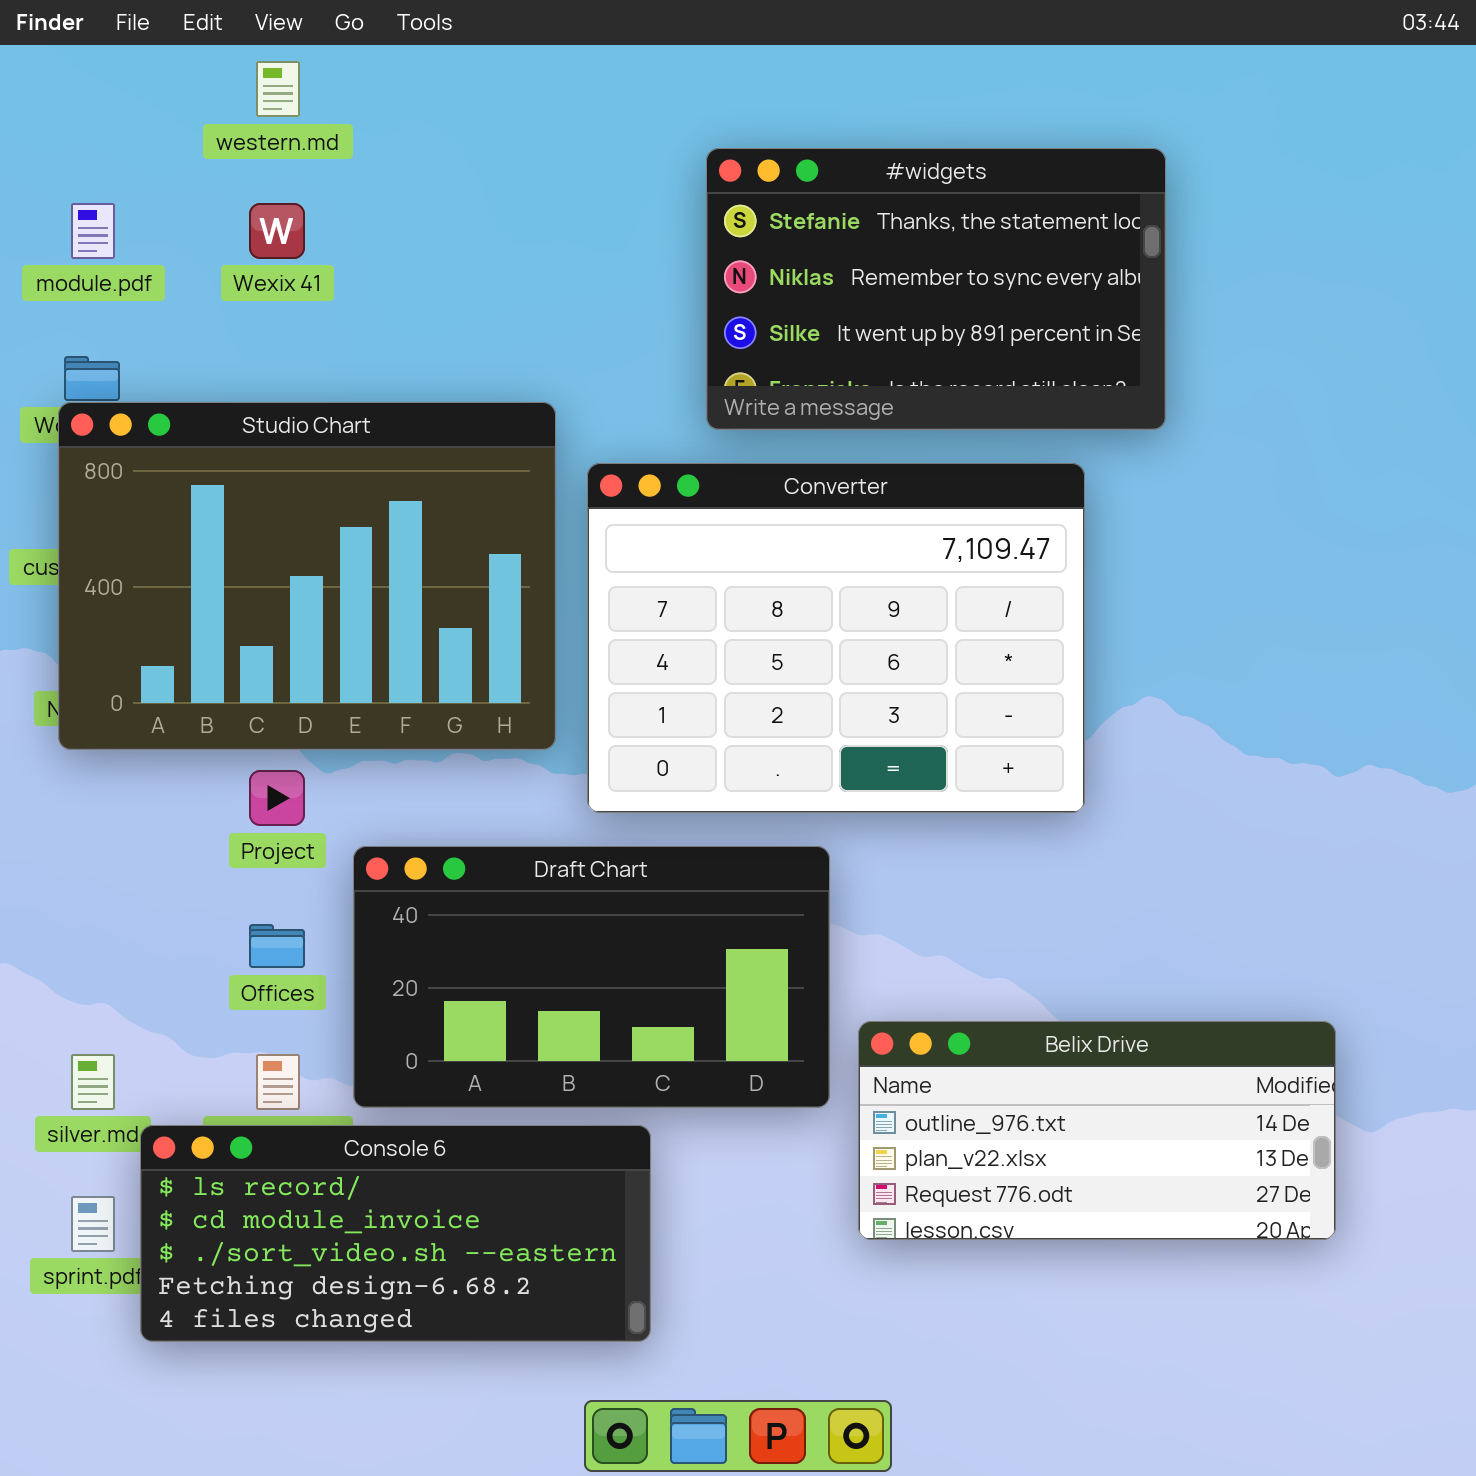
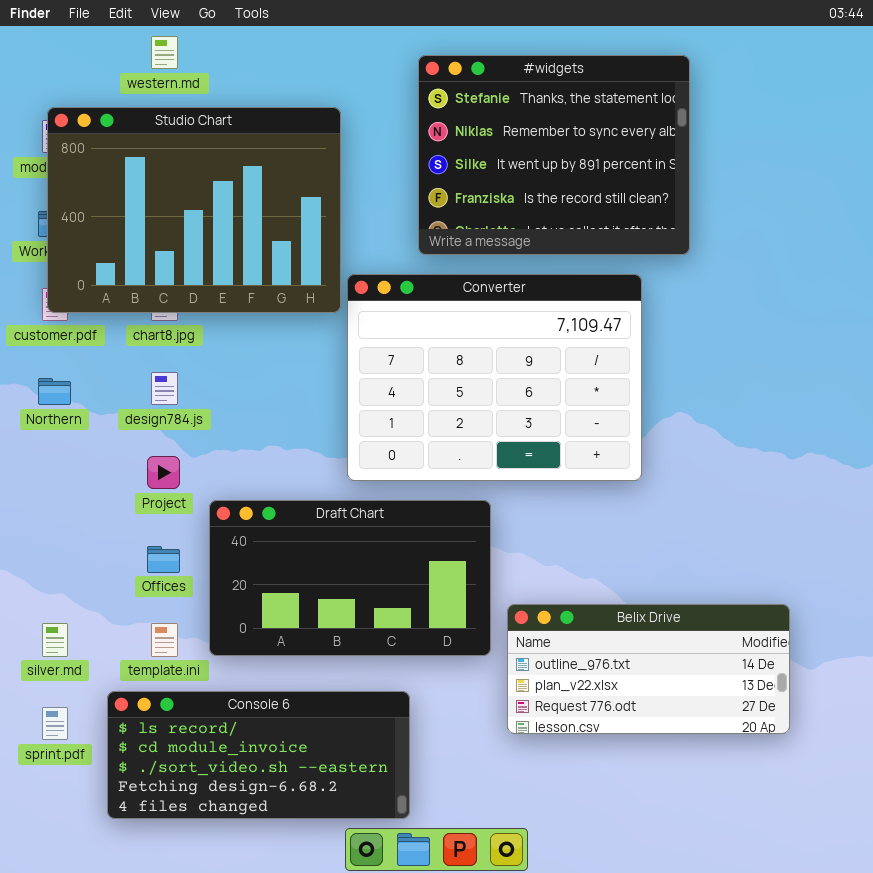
#widgets: [706,148,1166,430] -> [418,55,690,255], resized
Studio Chart: [58,402,556,750] -> [47,107,341,313], moved
Console 6: [140,1125,651,1342] -> [107,691,410,819], moved

